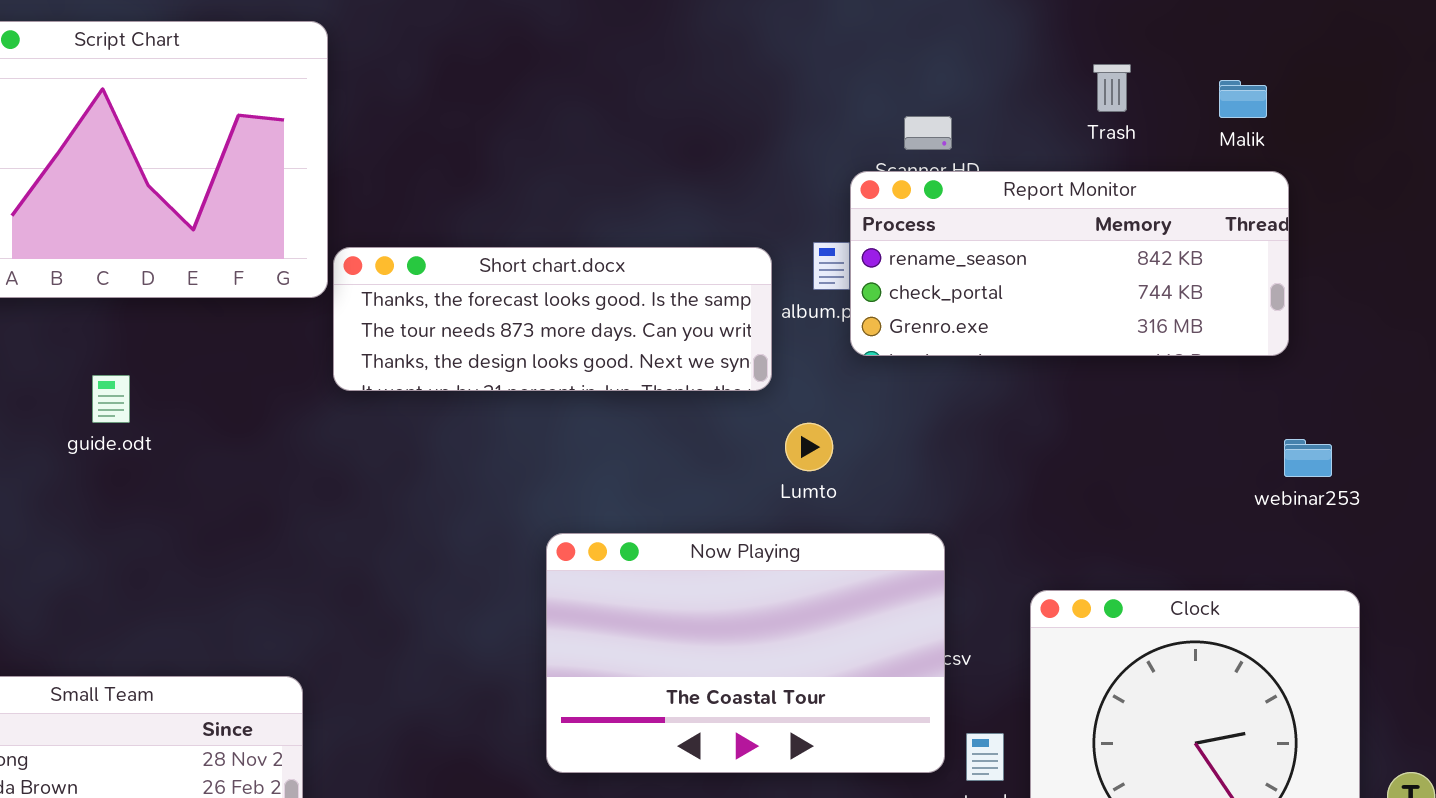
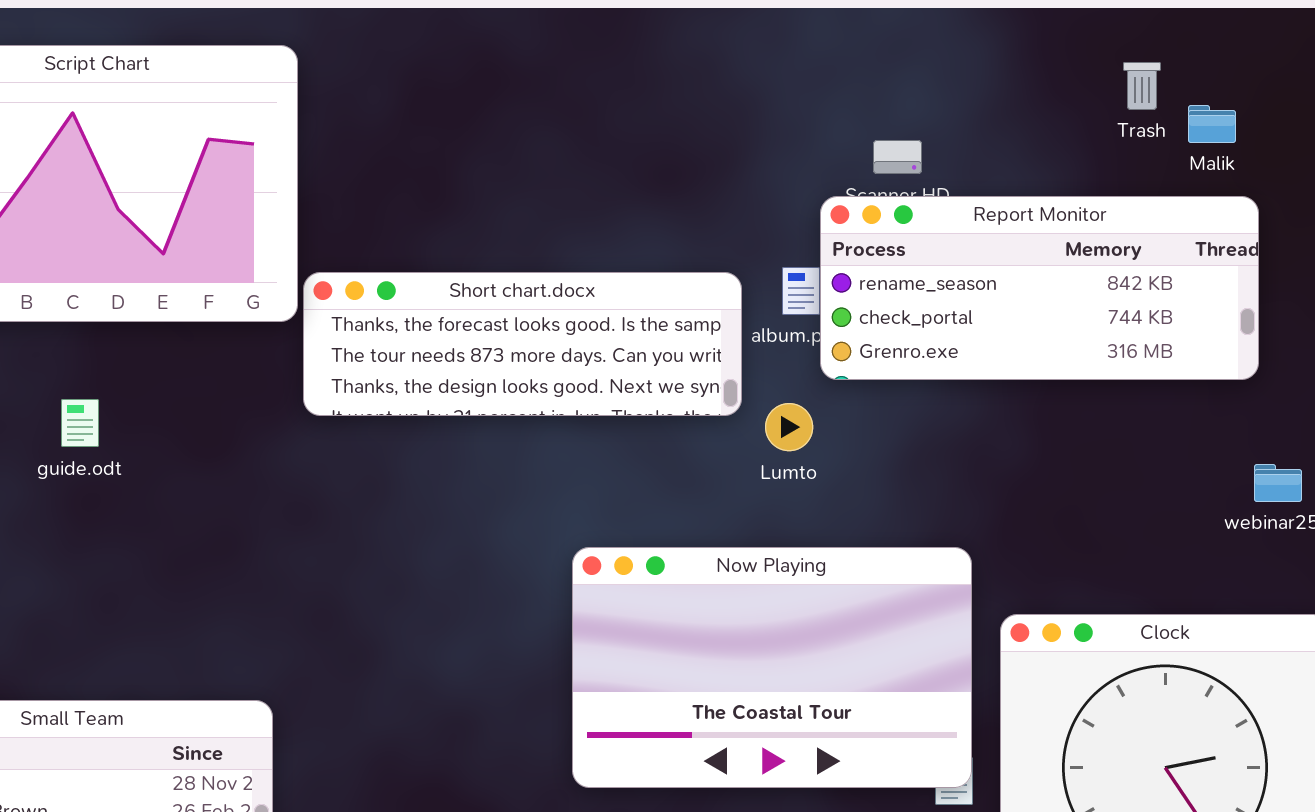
Trash: [1093,64,1131,112] -> [1123,62,1161,110], moved
Lumto: [785,423,833,471] -> [765,403,813,451], moved
Now Playing: [546,533,945,773] -> [572,547,972,788], moved

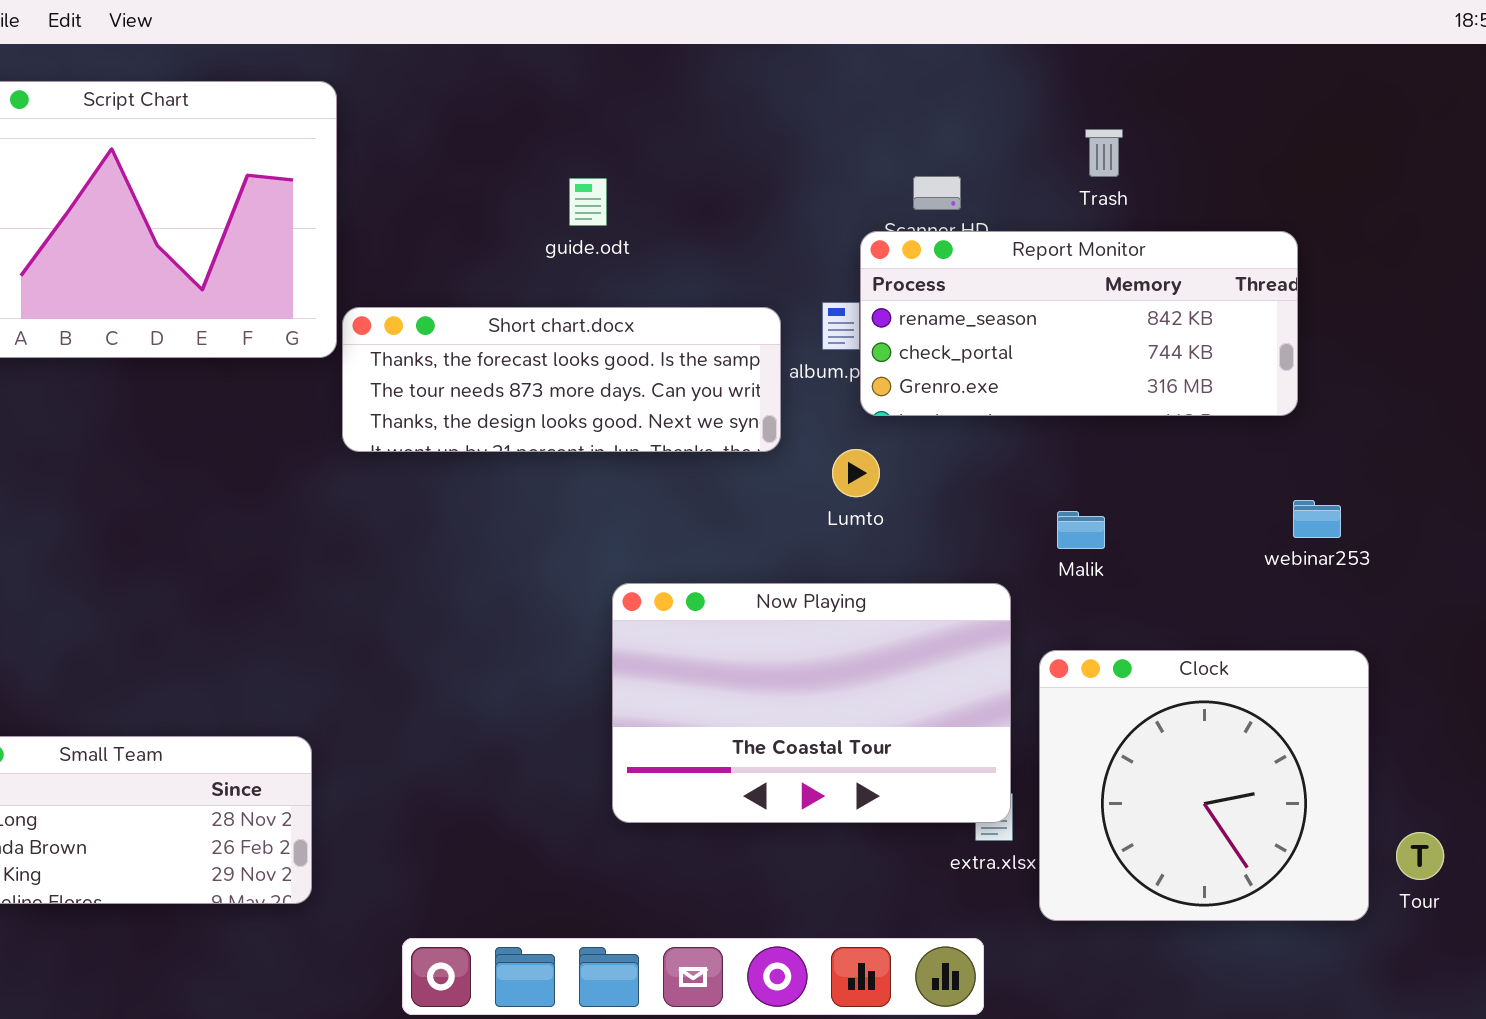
Trash: [1123,62,1161,110] -> [1085,129,1123,177], moved
Malik: [1188,105,1236,143] -> [1057,511,1105,549], moved
guide.odt: [61,399,99,447] -> [569,178,607,226], moved
Lumto: [765,403,813,451] -> [832,449,880,497], moved

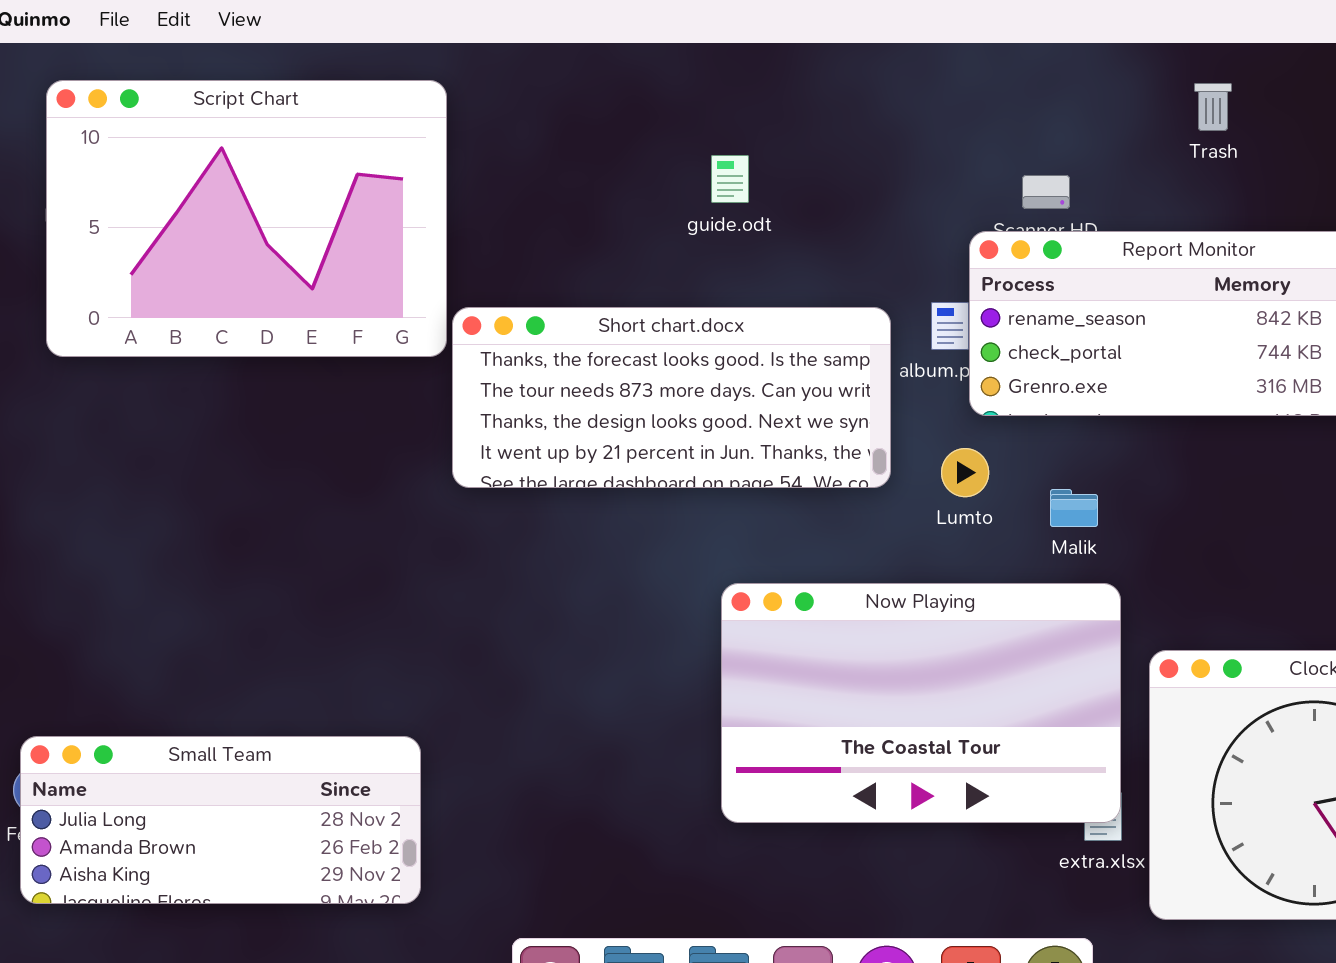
Trash: [1085,129,1123,177] -> [1194,83,1232,131], moved
guide.odt: [569,178,607,226] -> [711,155,749,203], moved
Short chart.docx: [342,307,781,452] -> [452,307,891,488], resized
Malik: [1057,511,1105,549] -> [1050,489,1098,527], moved

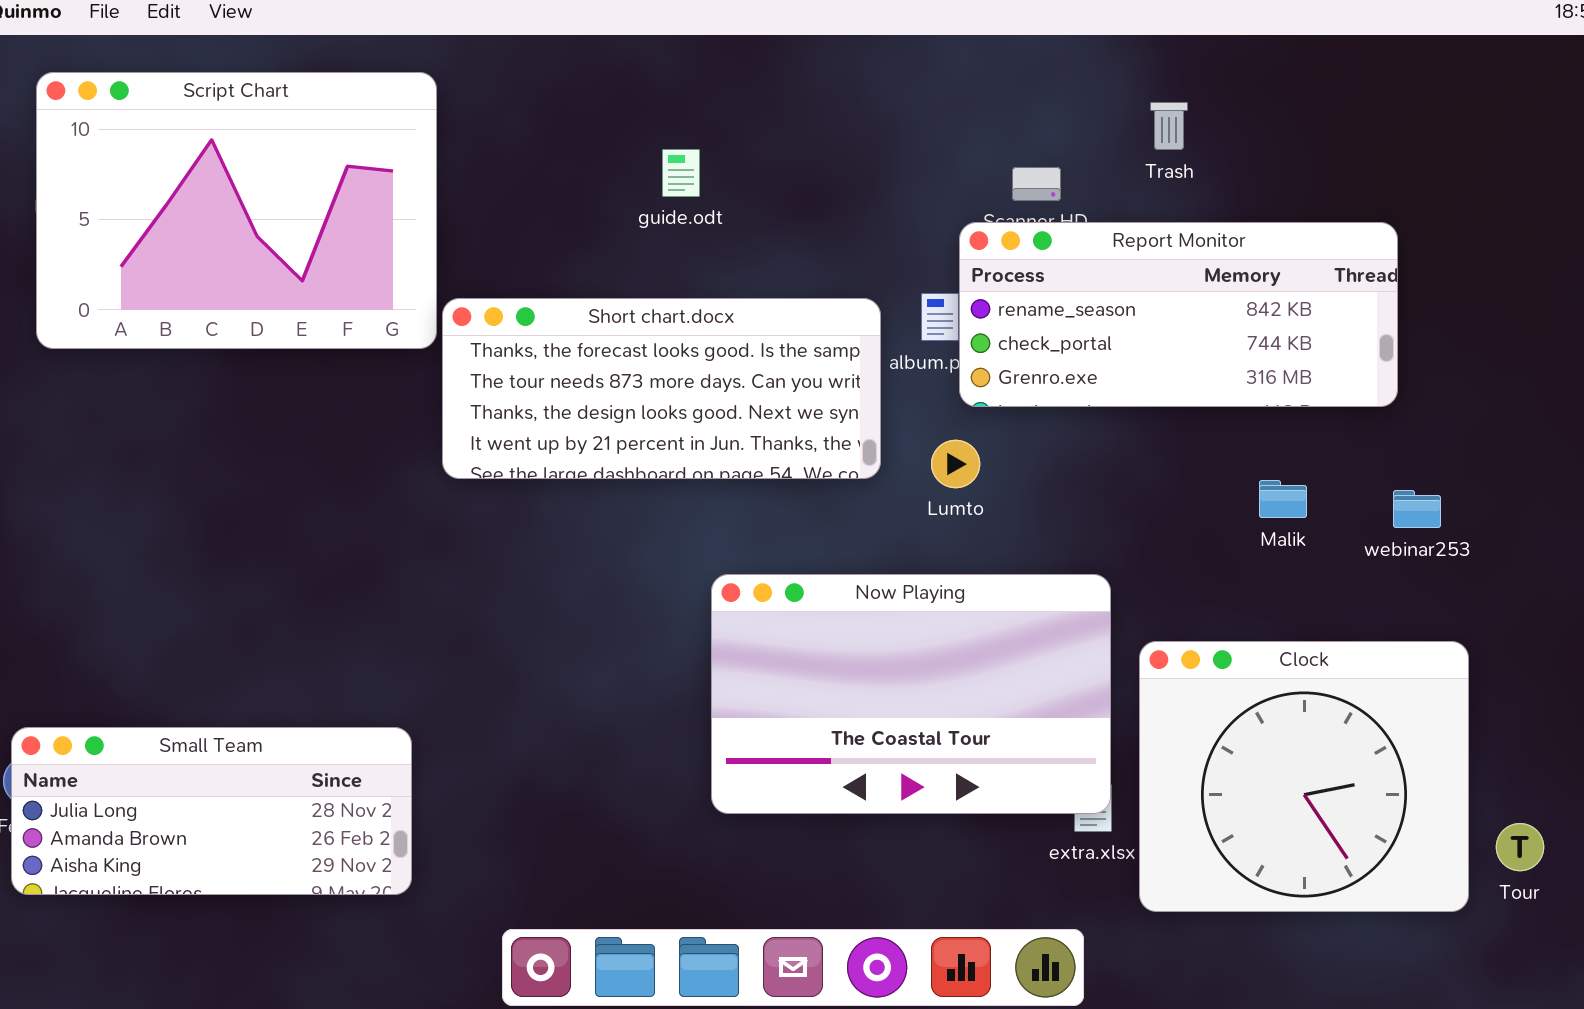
Trash: [1194,83,1232,131] -> [1150,102,1188,150], moved
guide.odt: [711,155,749,203] -> [662,149,700,197], moved
Malik: [1050,489,1098,527] -> [1259,480,1307,518], moved

